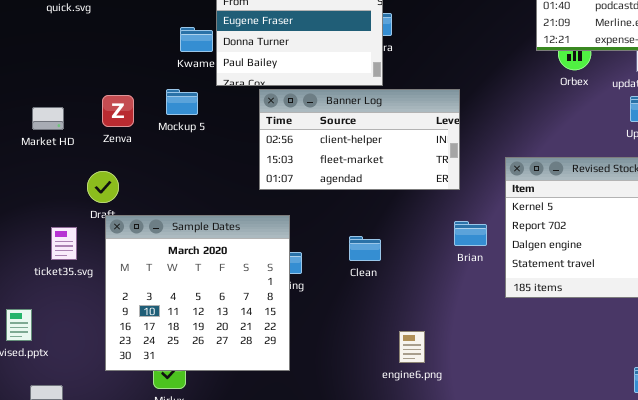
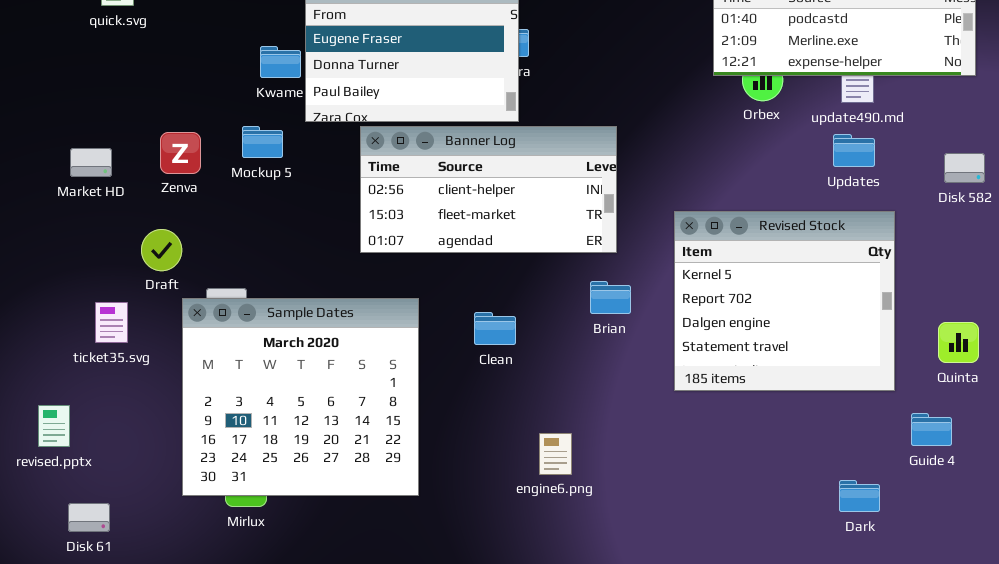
Sample Dates: [105,215,290,371] -> [182,298,419,496], moved
Brian: [454,221,487,246] -> [590,281,631,314], moved

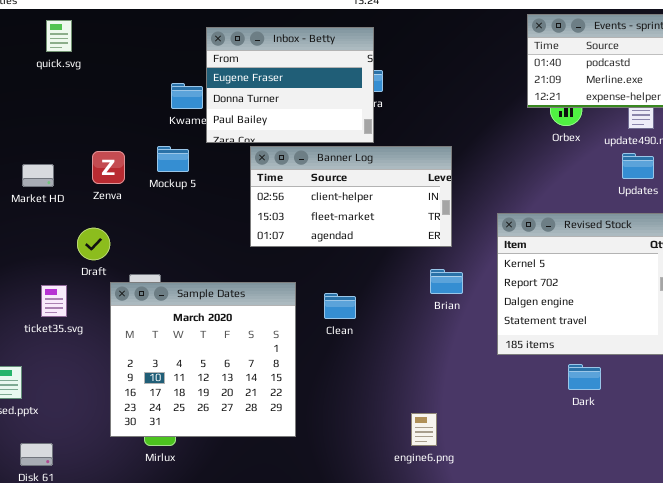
Clean: [474,312,516,345] -> [324,293,356,319], moved
engine6.png: [539,433,572,475] -> [411,413,437,446], moved
Dark: [839,480,880,512] -> [568,364,601,390], moved

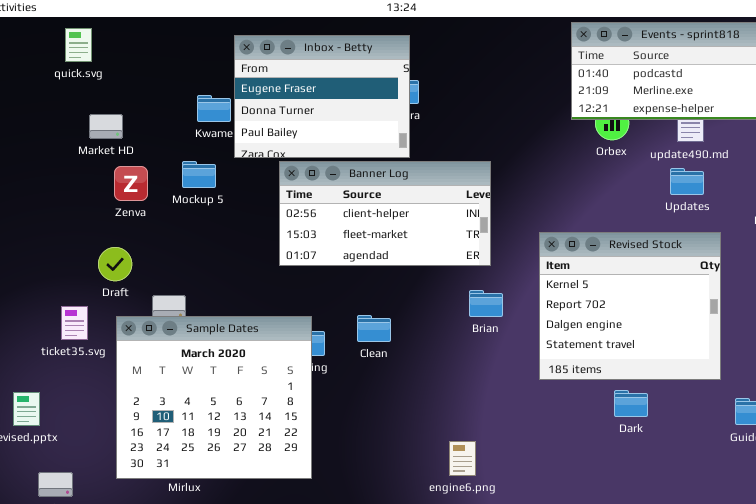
Market HD: [22,164,54,187] -> [89,114,123,139], moved
Sample Dates: [110,282,296,437] -> [116,316,312,479], moved

